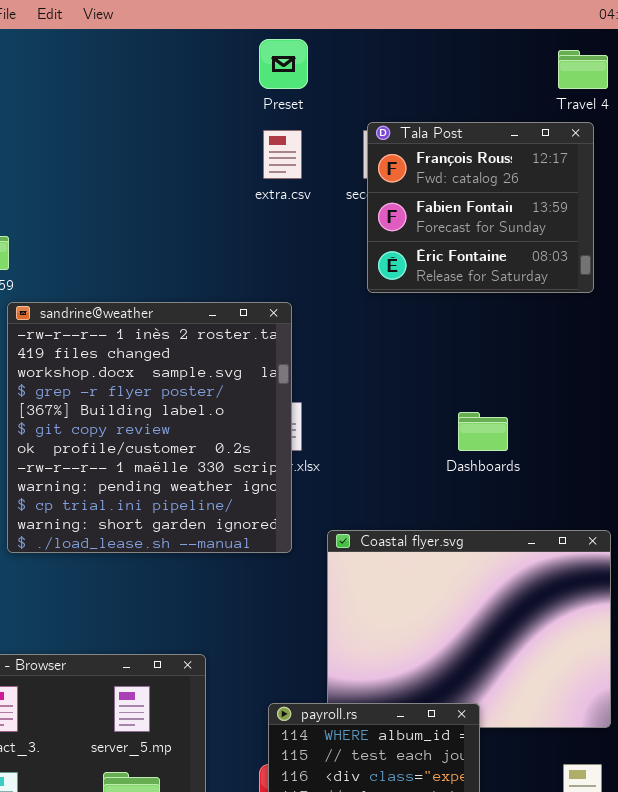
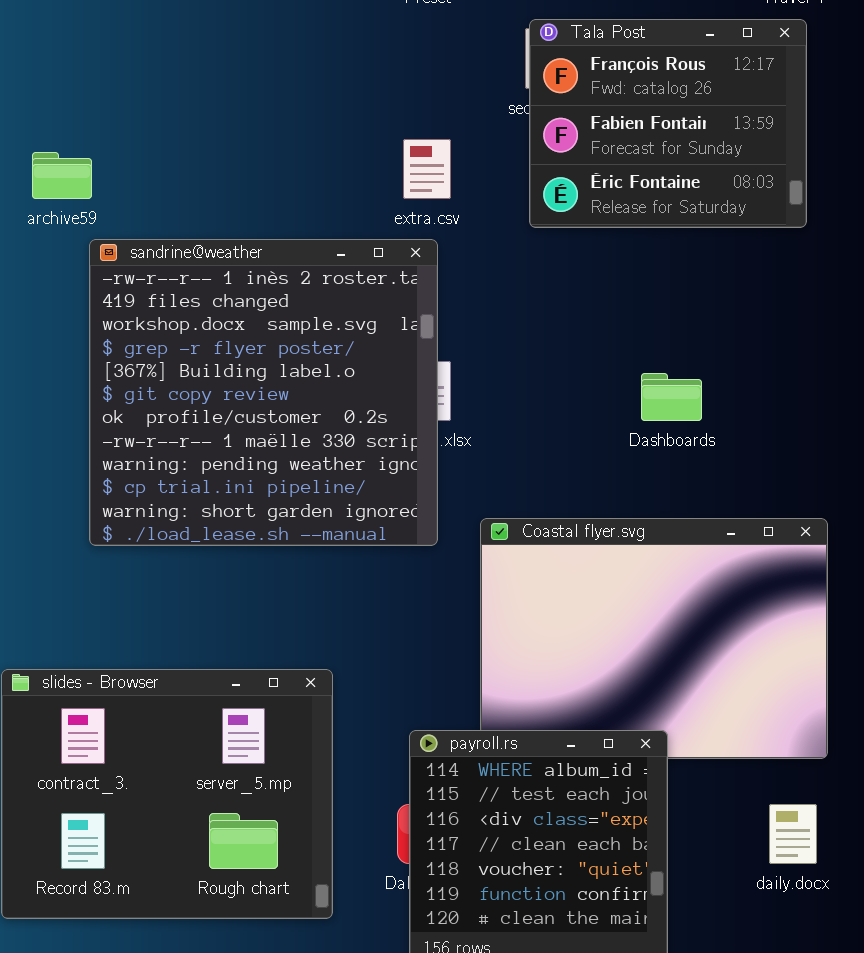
extra.csv: [263,130,302,179] -> [403,139,451,199], moved

